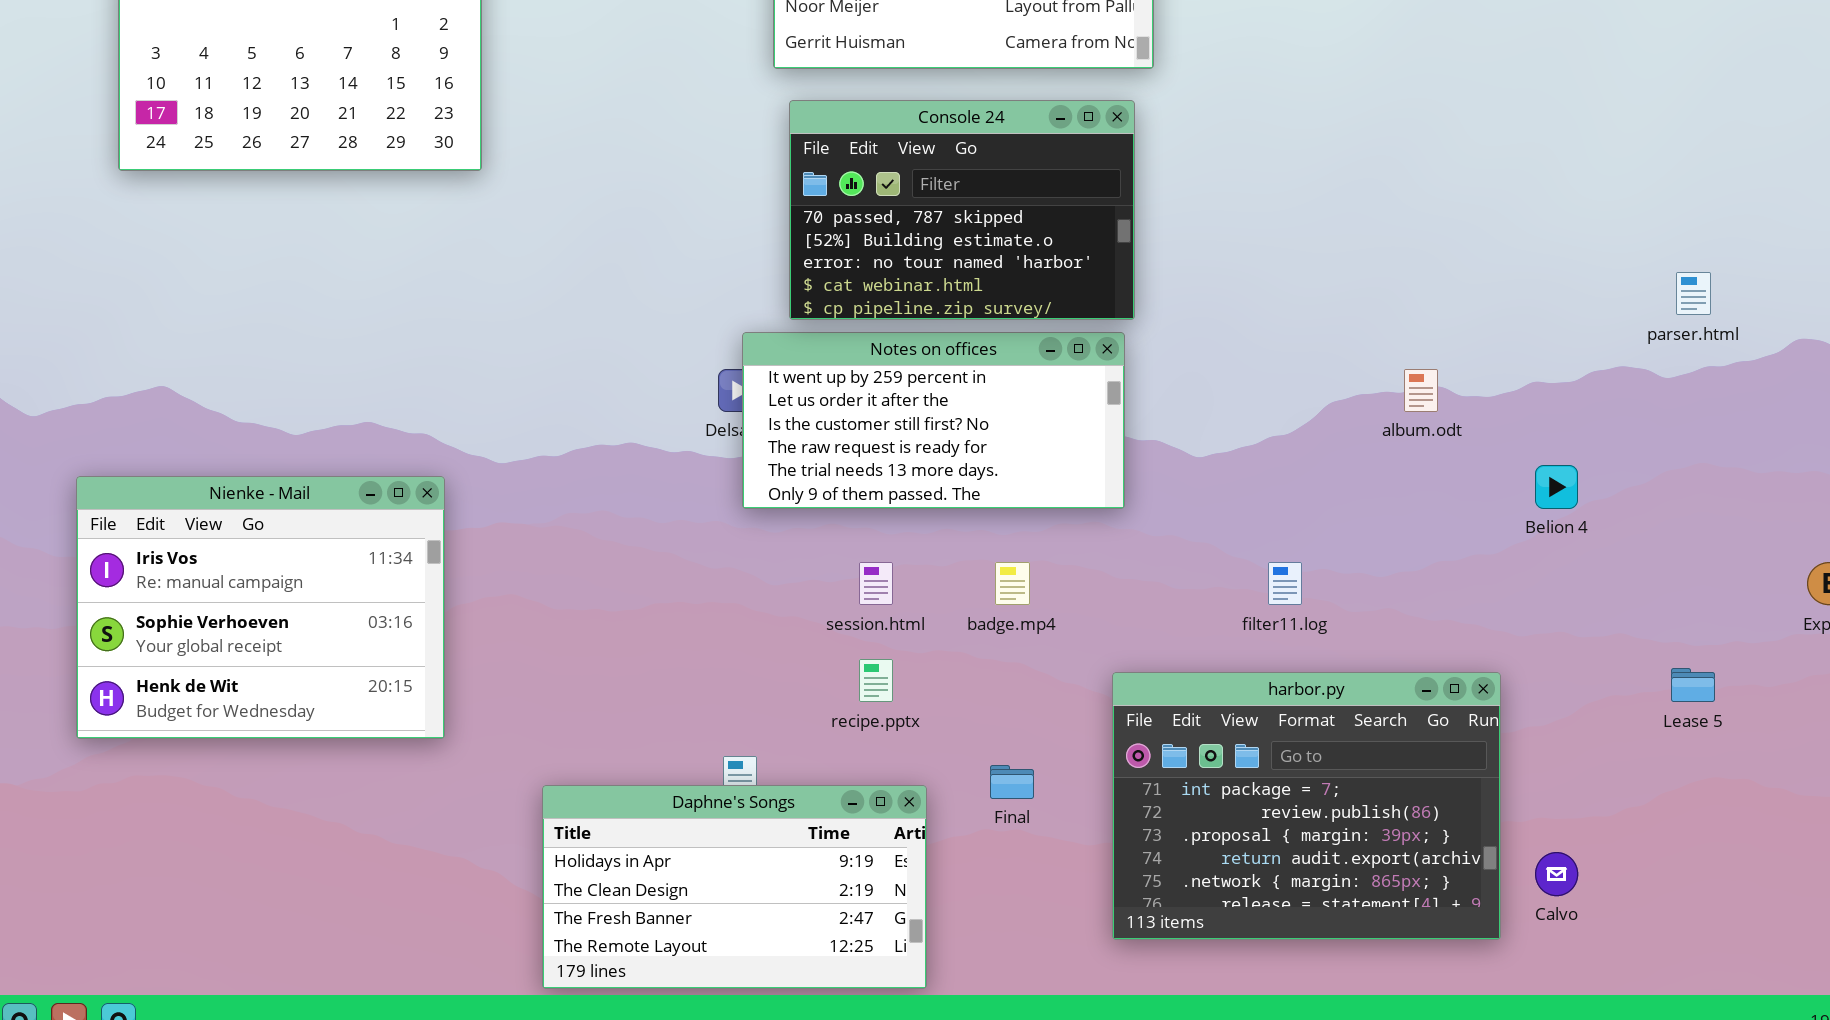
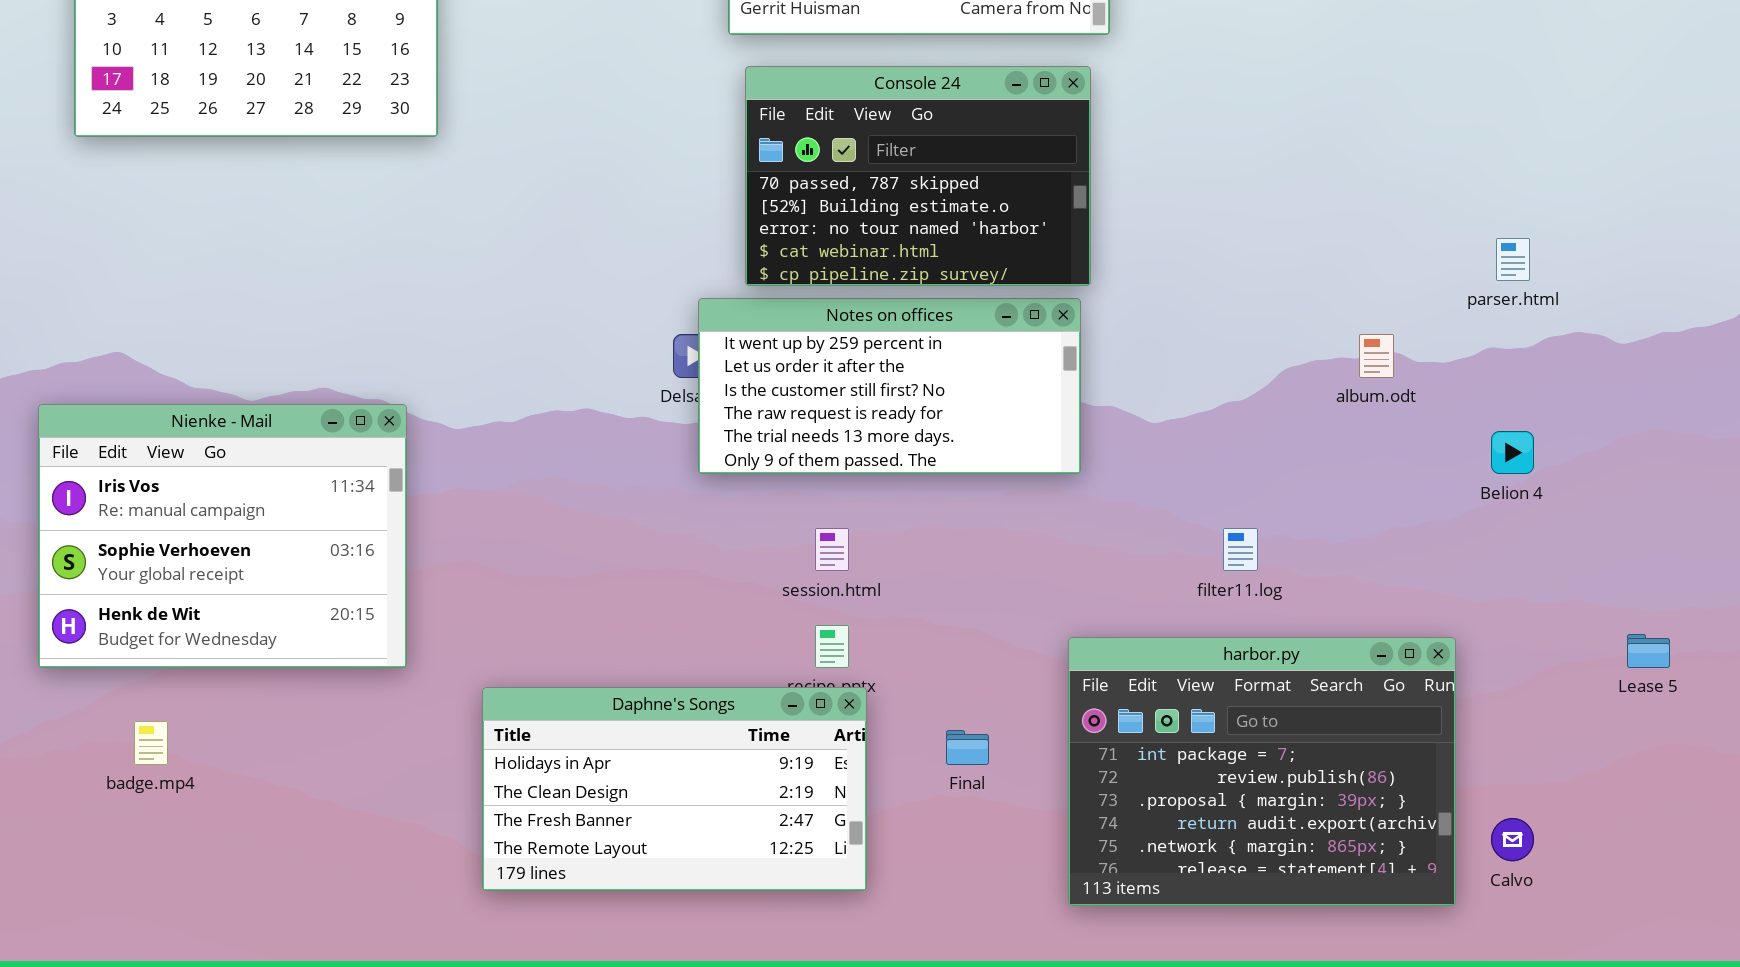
parser.html: [1676,272,1711,315] -> [1496,238,1530,281], moved
Nienke - Mail: [76,476,445,739] -> [38,404,407,668], moved
badge.mp4: [995,562,1030,605] -> [134,721,168,765], moved
Daphne's Songs: [542,785,927,989] -> [482,687,867,891], moved

